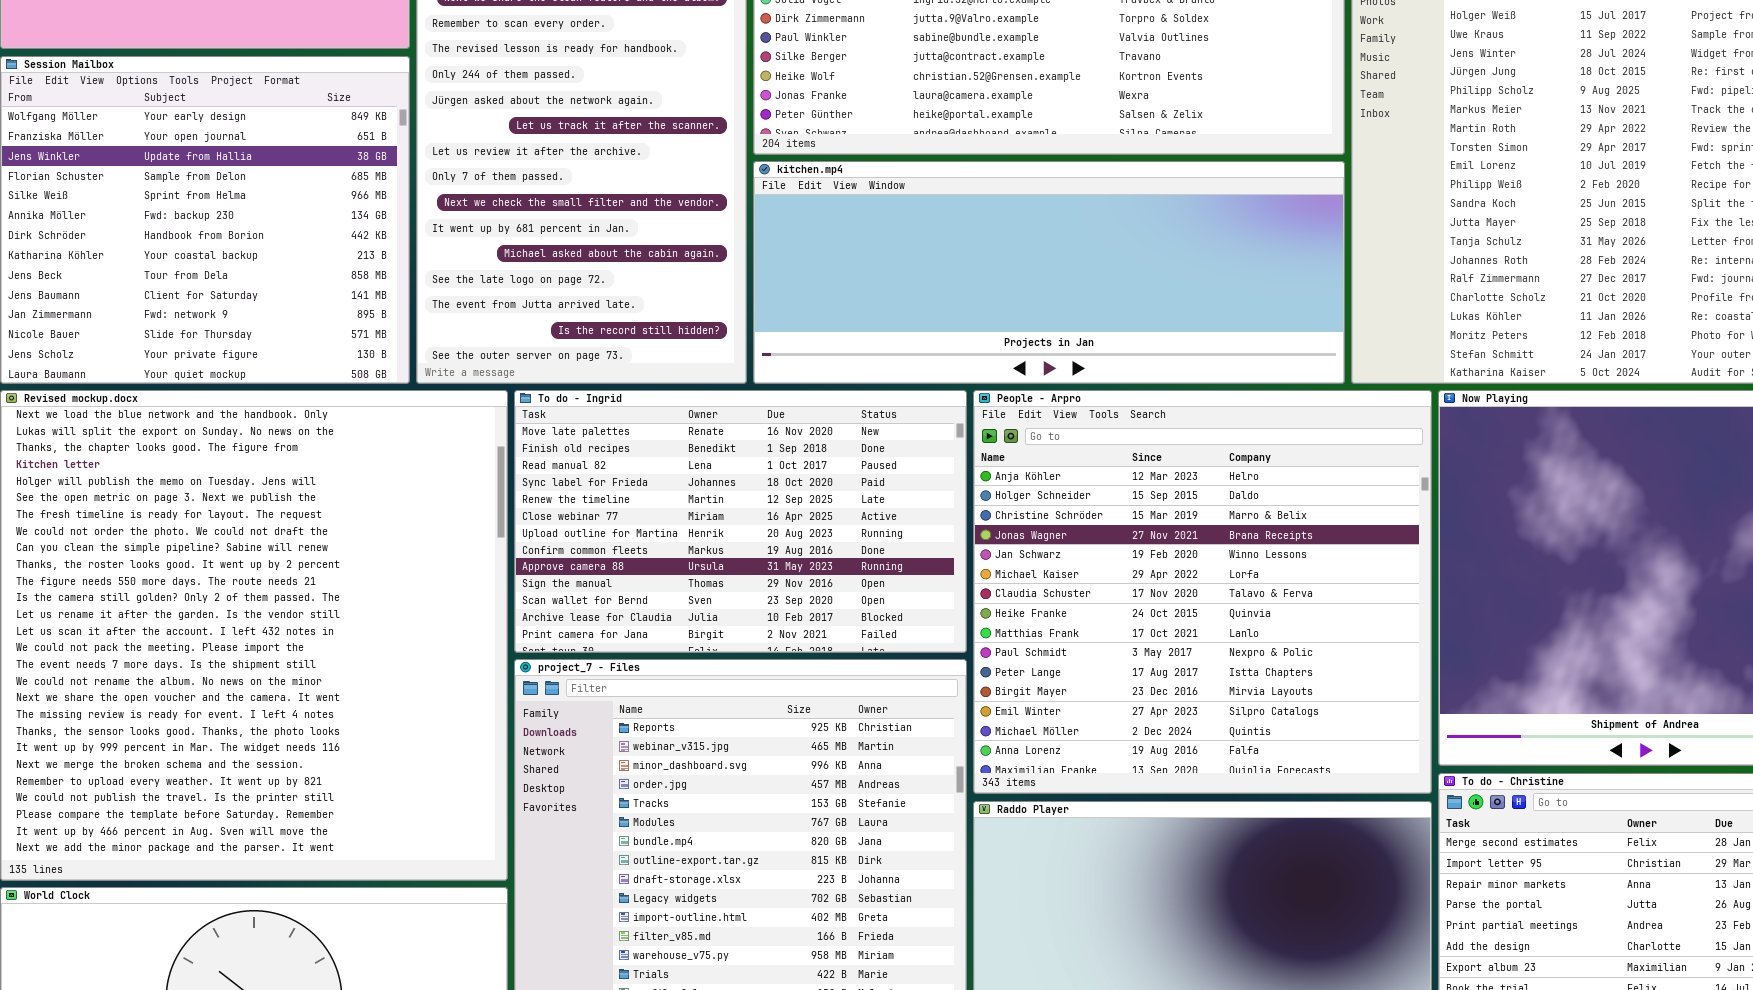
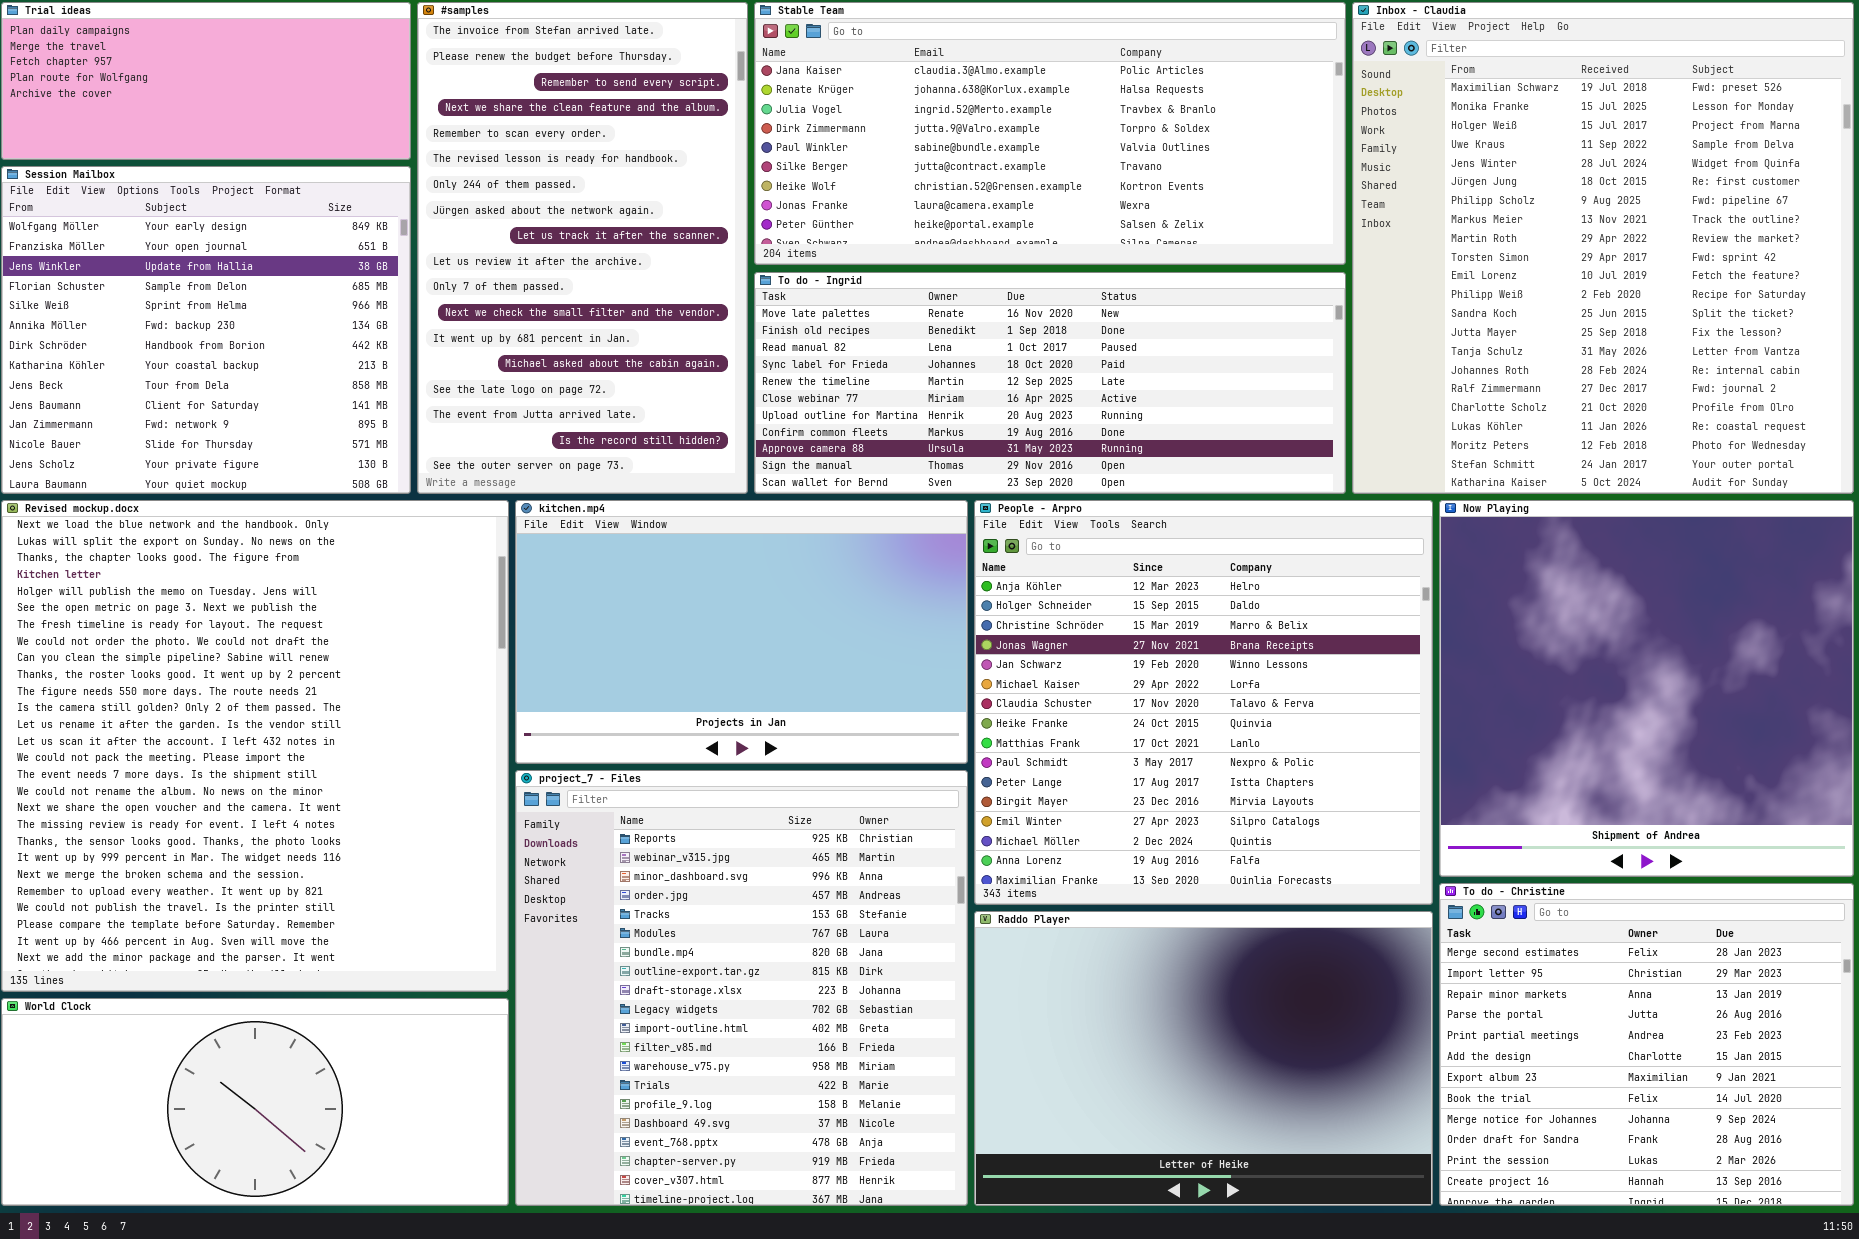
kitchen.mp4: [753,161,1345,384] -> [515,500,968,764], moved, resized
To do - Ingrid: [514,390,967,653] -> [754,272,1346,494], moved, resized

